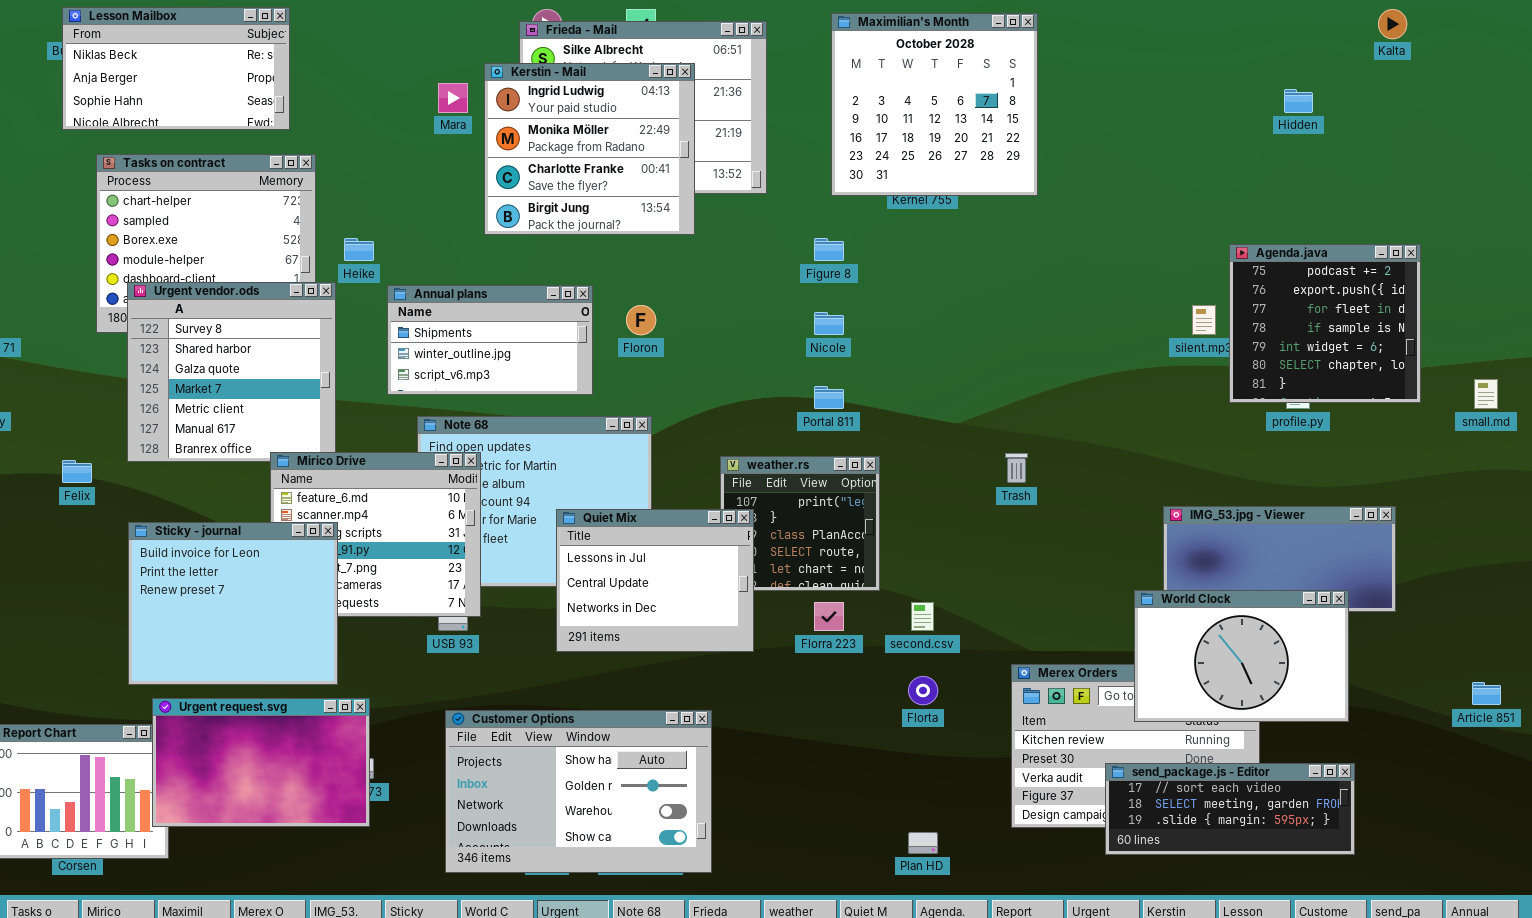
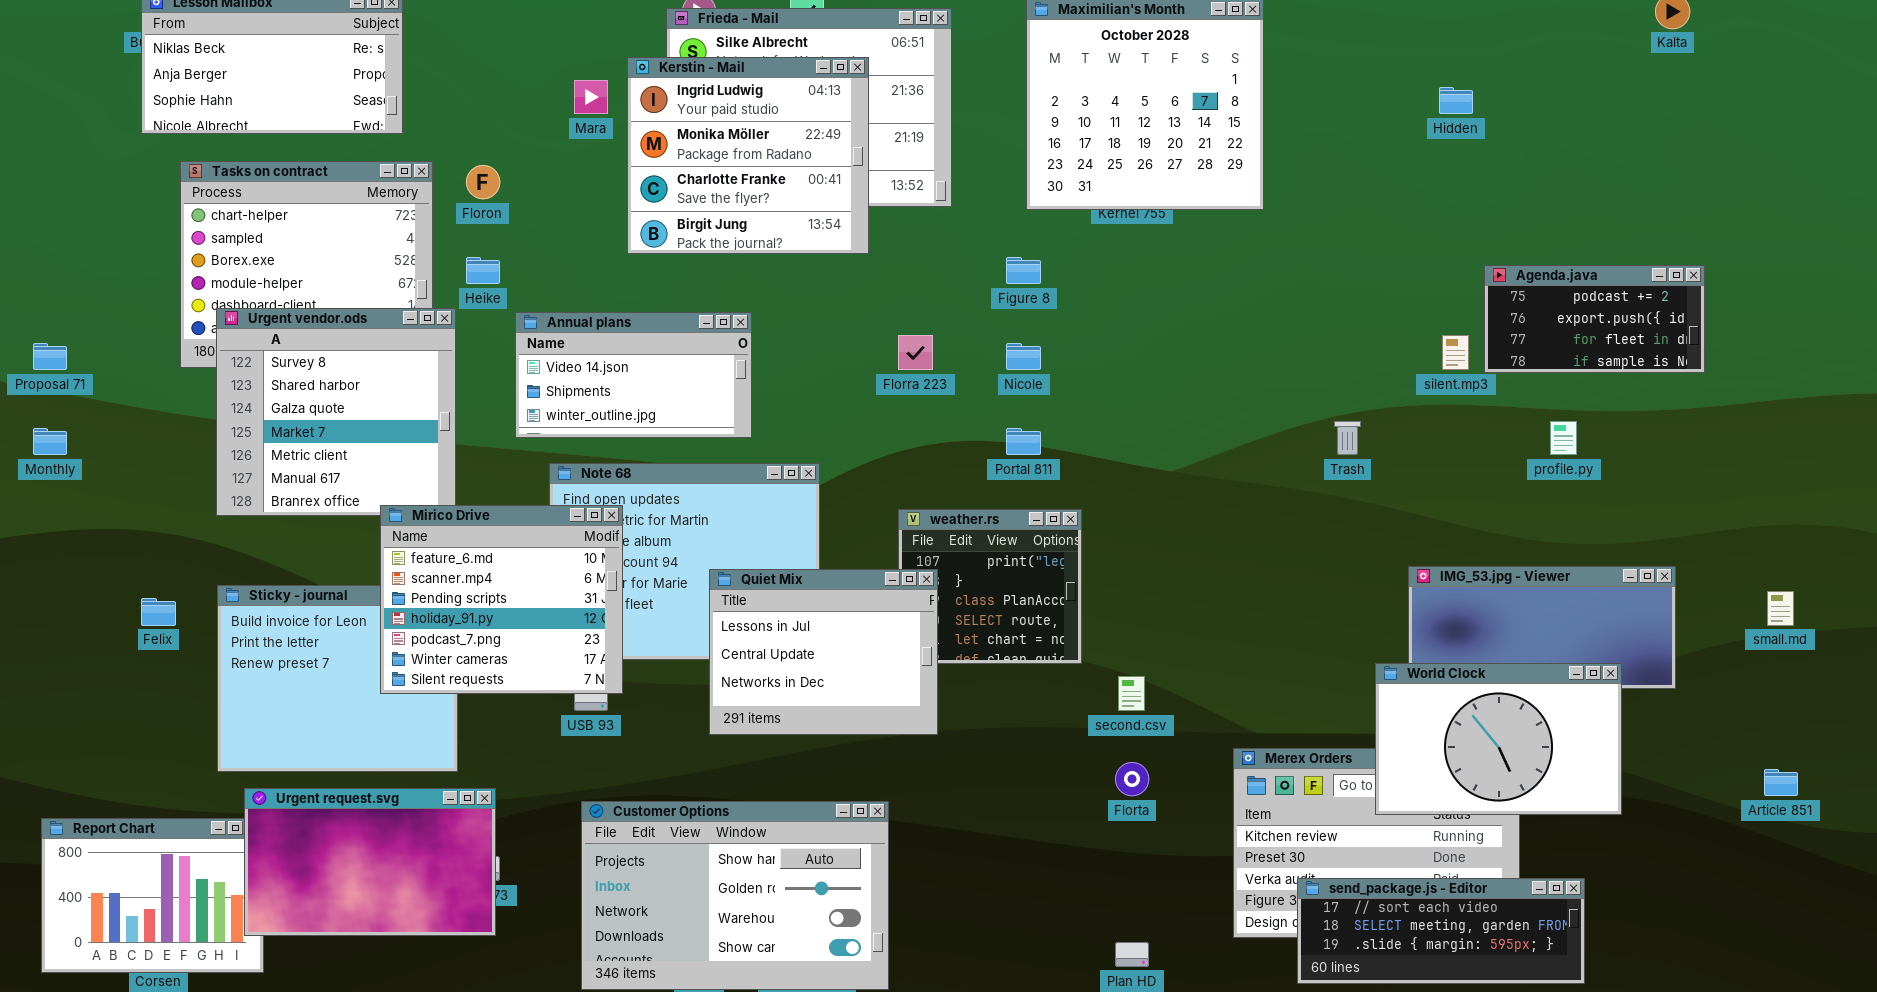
Hidden: [1284,89,1313,113] -> [1439,87,1473,114], moved
Agenda.java: [1229,244,1421,403] -> [1484,265,1705,373], resized
Annual plans: [387,285,593,395] -> [515,312,752,438], scrolled up 1 row
Floron: [626,305,656,335] -> [466,165,500,199], moved
small.md: [1474,379,1498,409] -> [1767,591,1794,626], moved
Mirico Drive: [270,452,481,617] -> [380,505,623,694], raised
Trash: [1005,453,1028,483] -> [1334,421,1361,455], moved
Felix: [62,460,92,483] -> [141,598,176,626], moved
Florra 223: [814,602,844,631] -> [898,335,933,370], moved
send_package.js - Editor: [1105,763,1355,855] -> [1297,878,1585,984], moved

